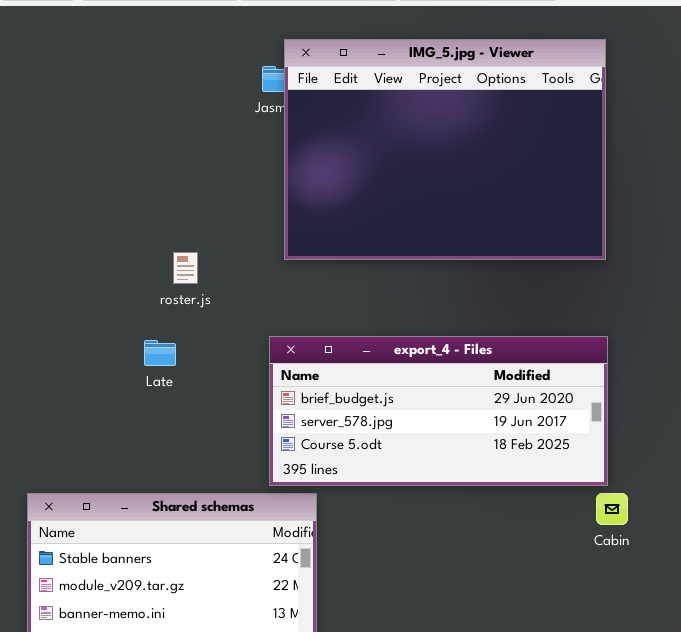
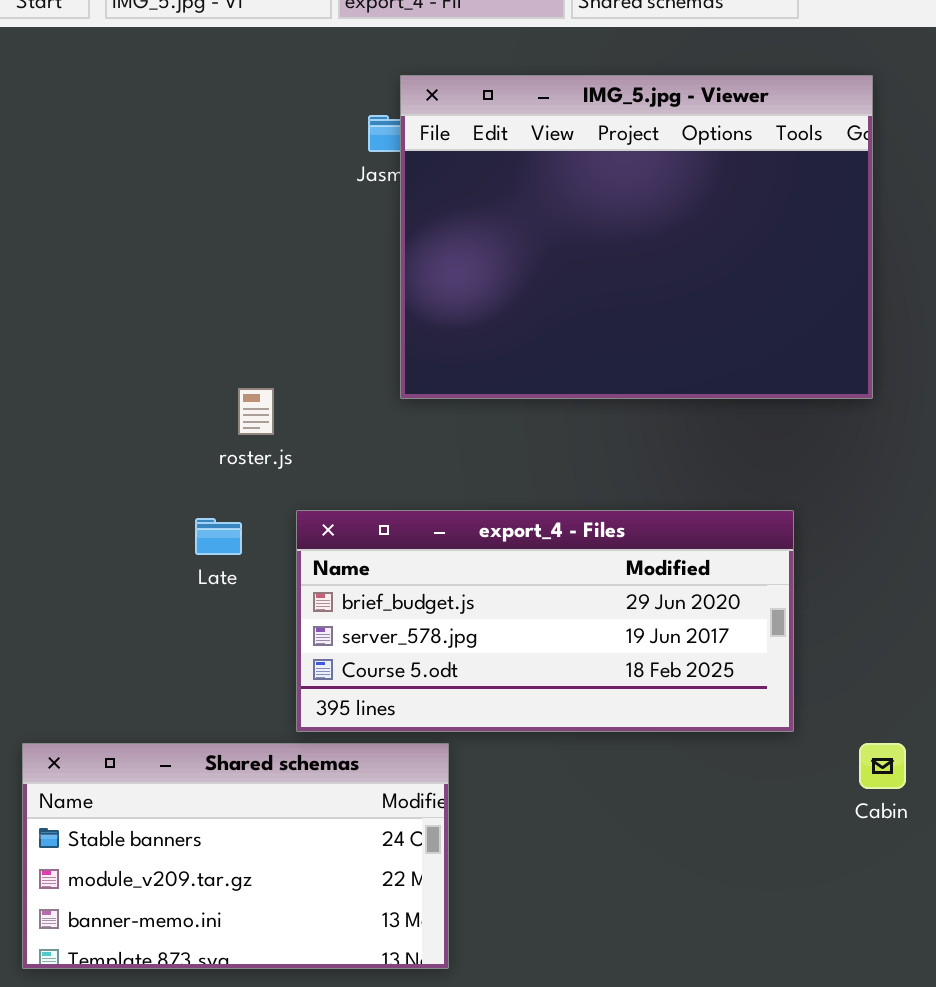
export_4 - Files: [269,336,608,486] -> [296,510,794,732], moved

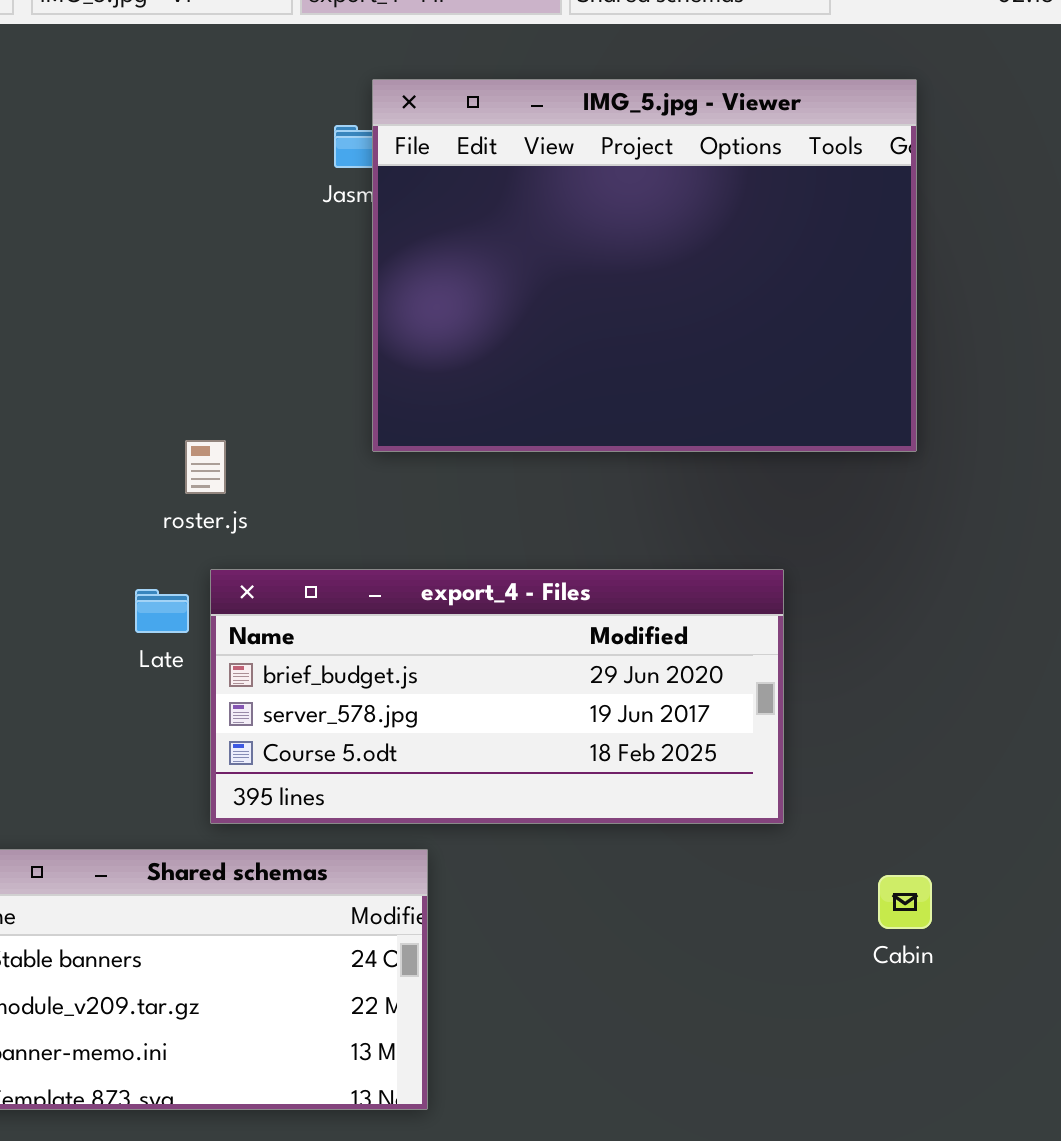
export_4 - Files: [296,510,794,732] -> [210,569,784,824], moved
Cabin: [859,743,906,789] -> [878,875,932,929], moved

